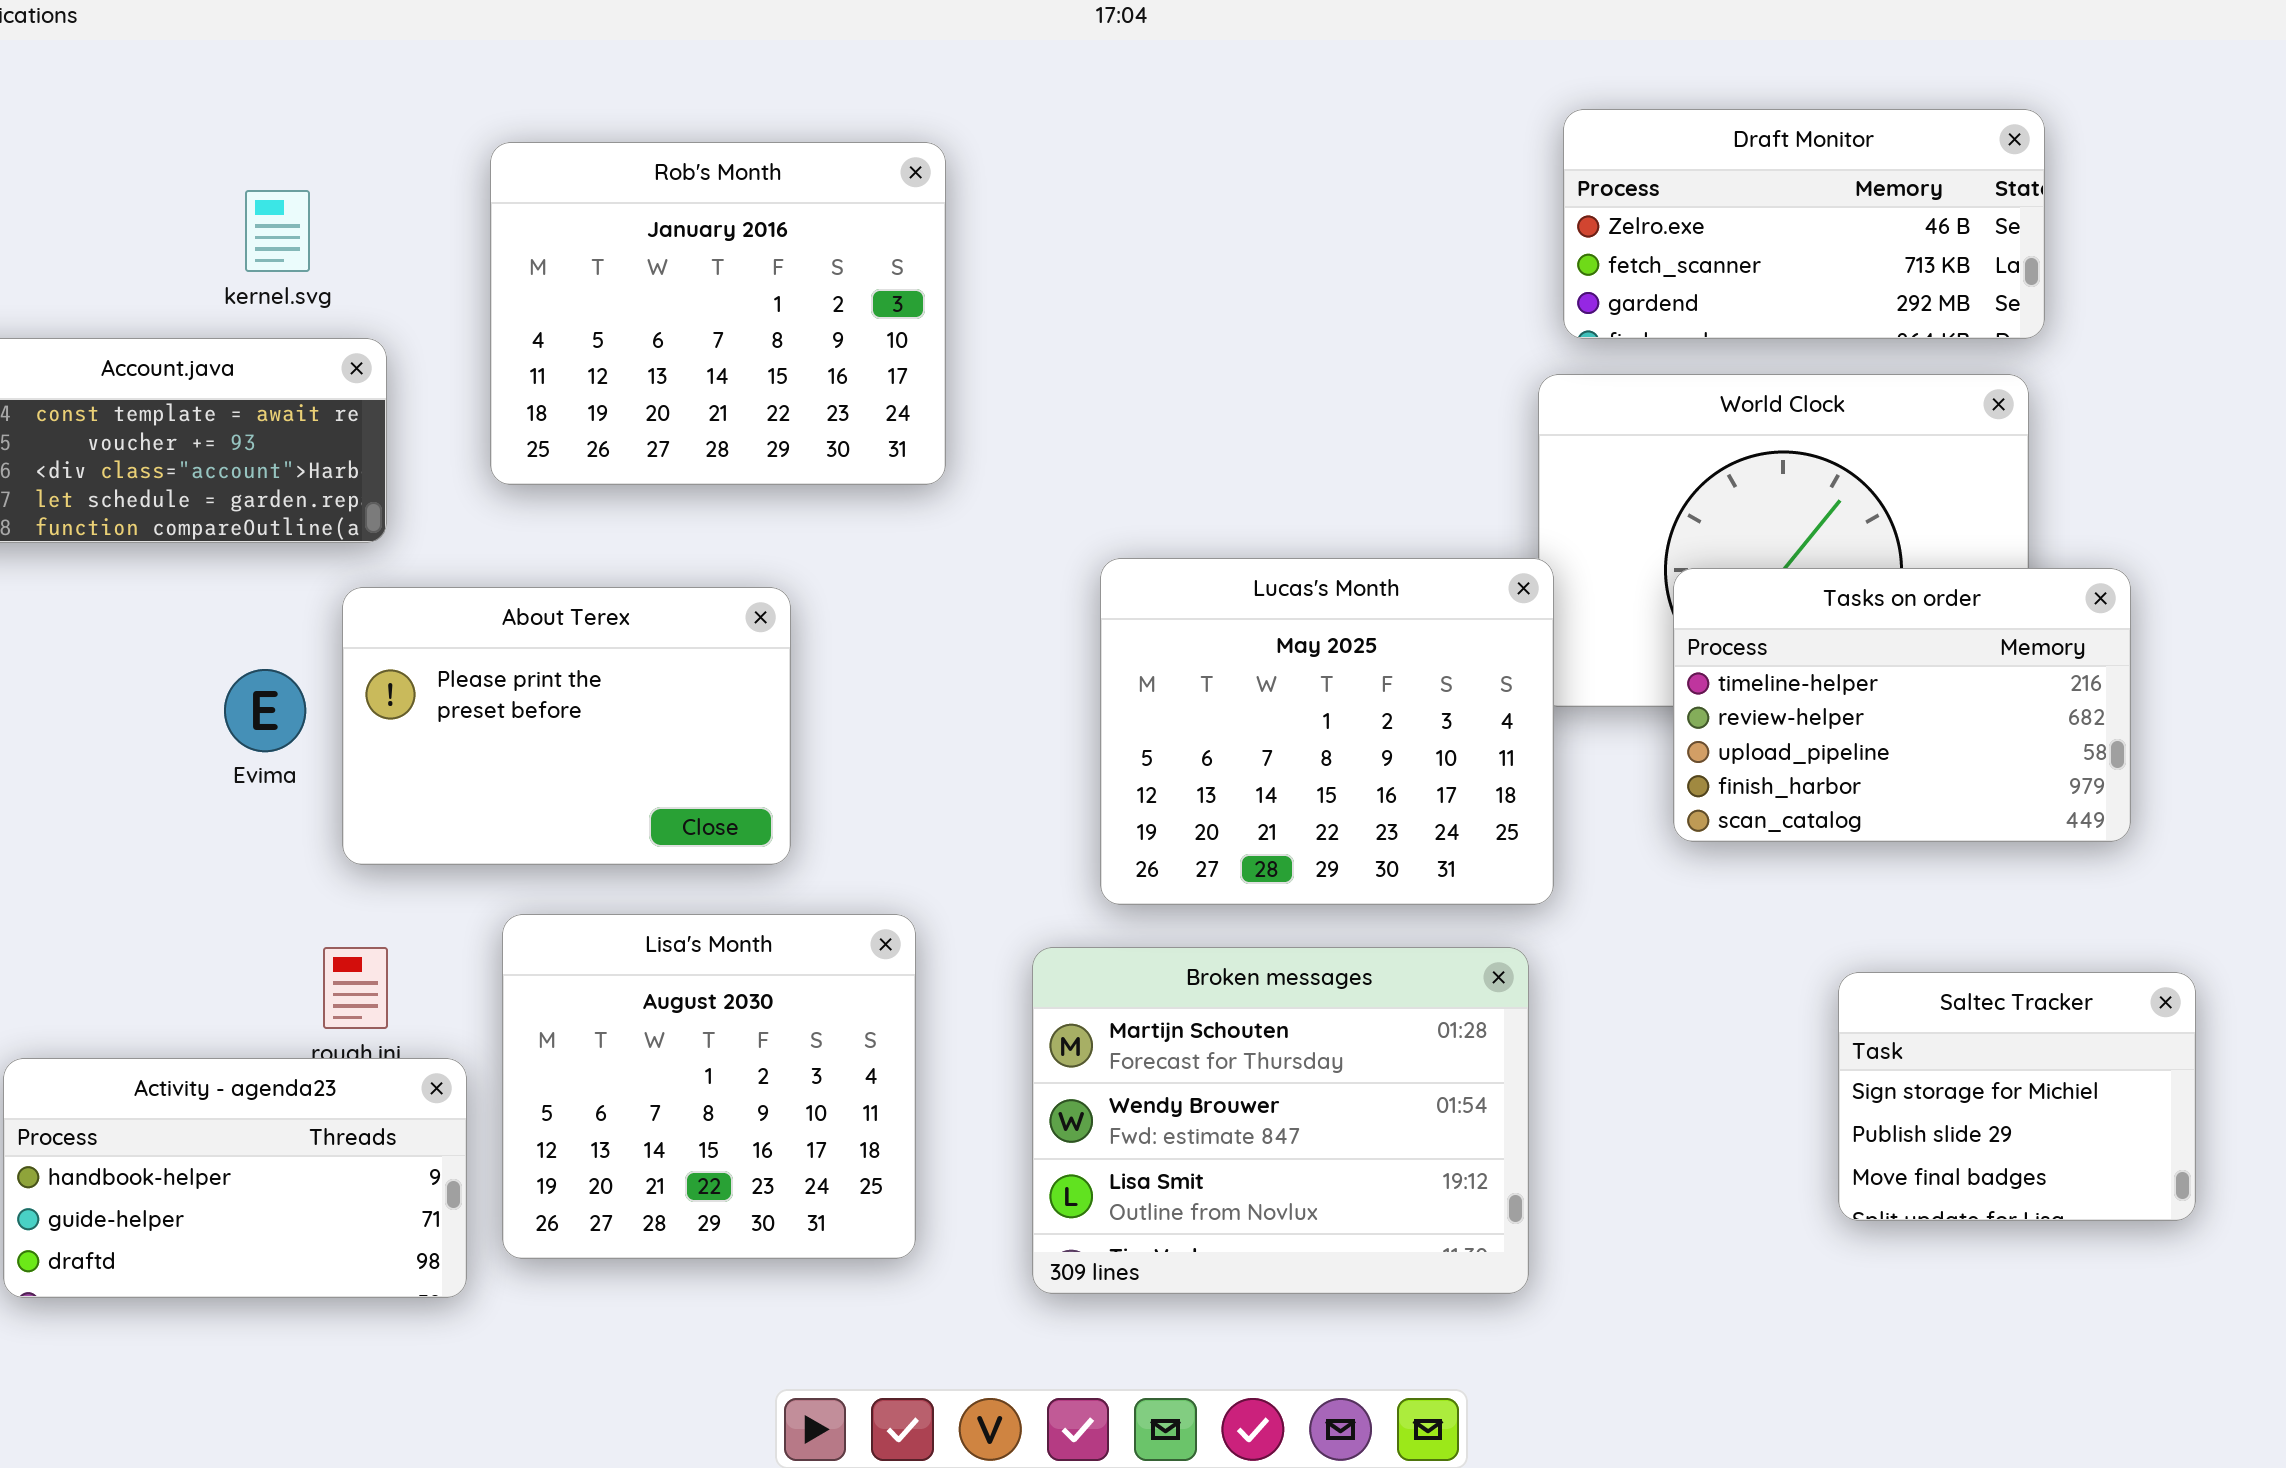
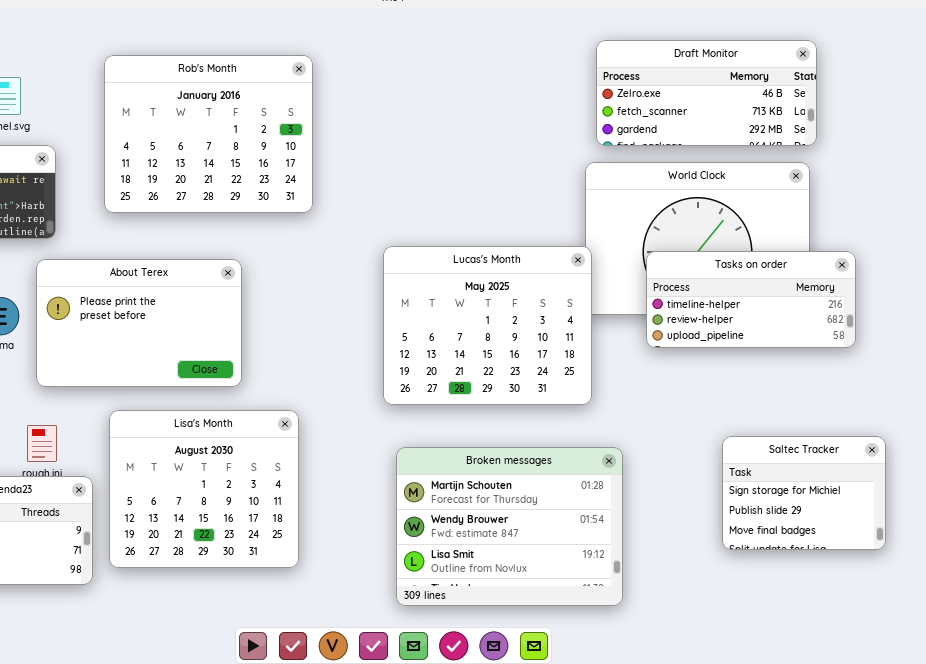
Tasks on order: [1673,568,2131,842] -> [646,251,856,348], resized
Broken messages: [1032,947,1529,1294] -> [396,447,623,606], moved

